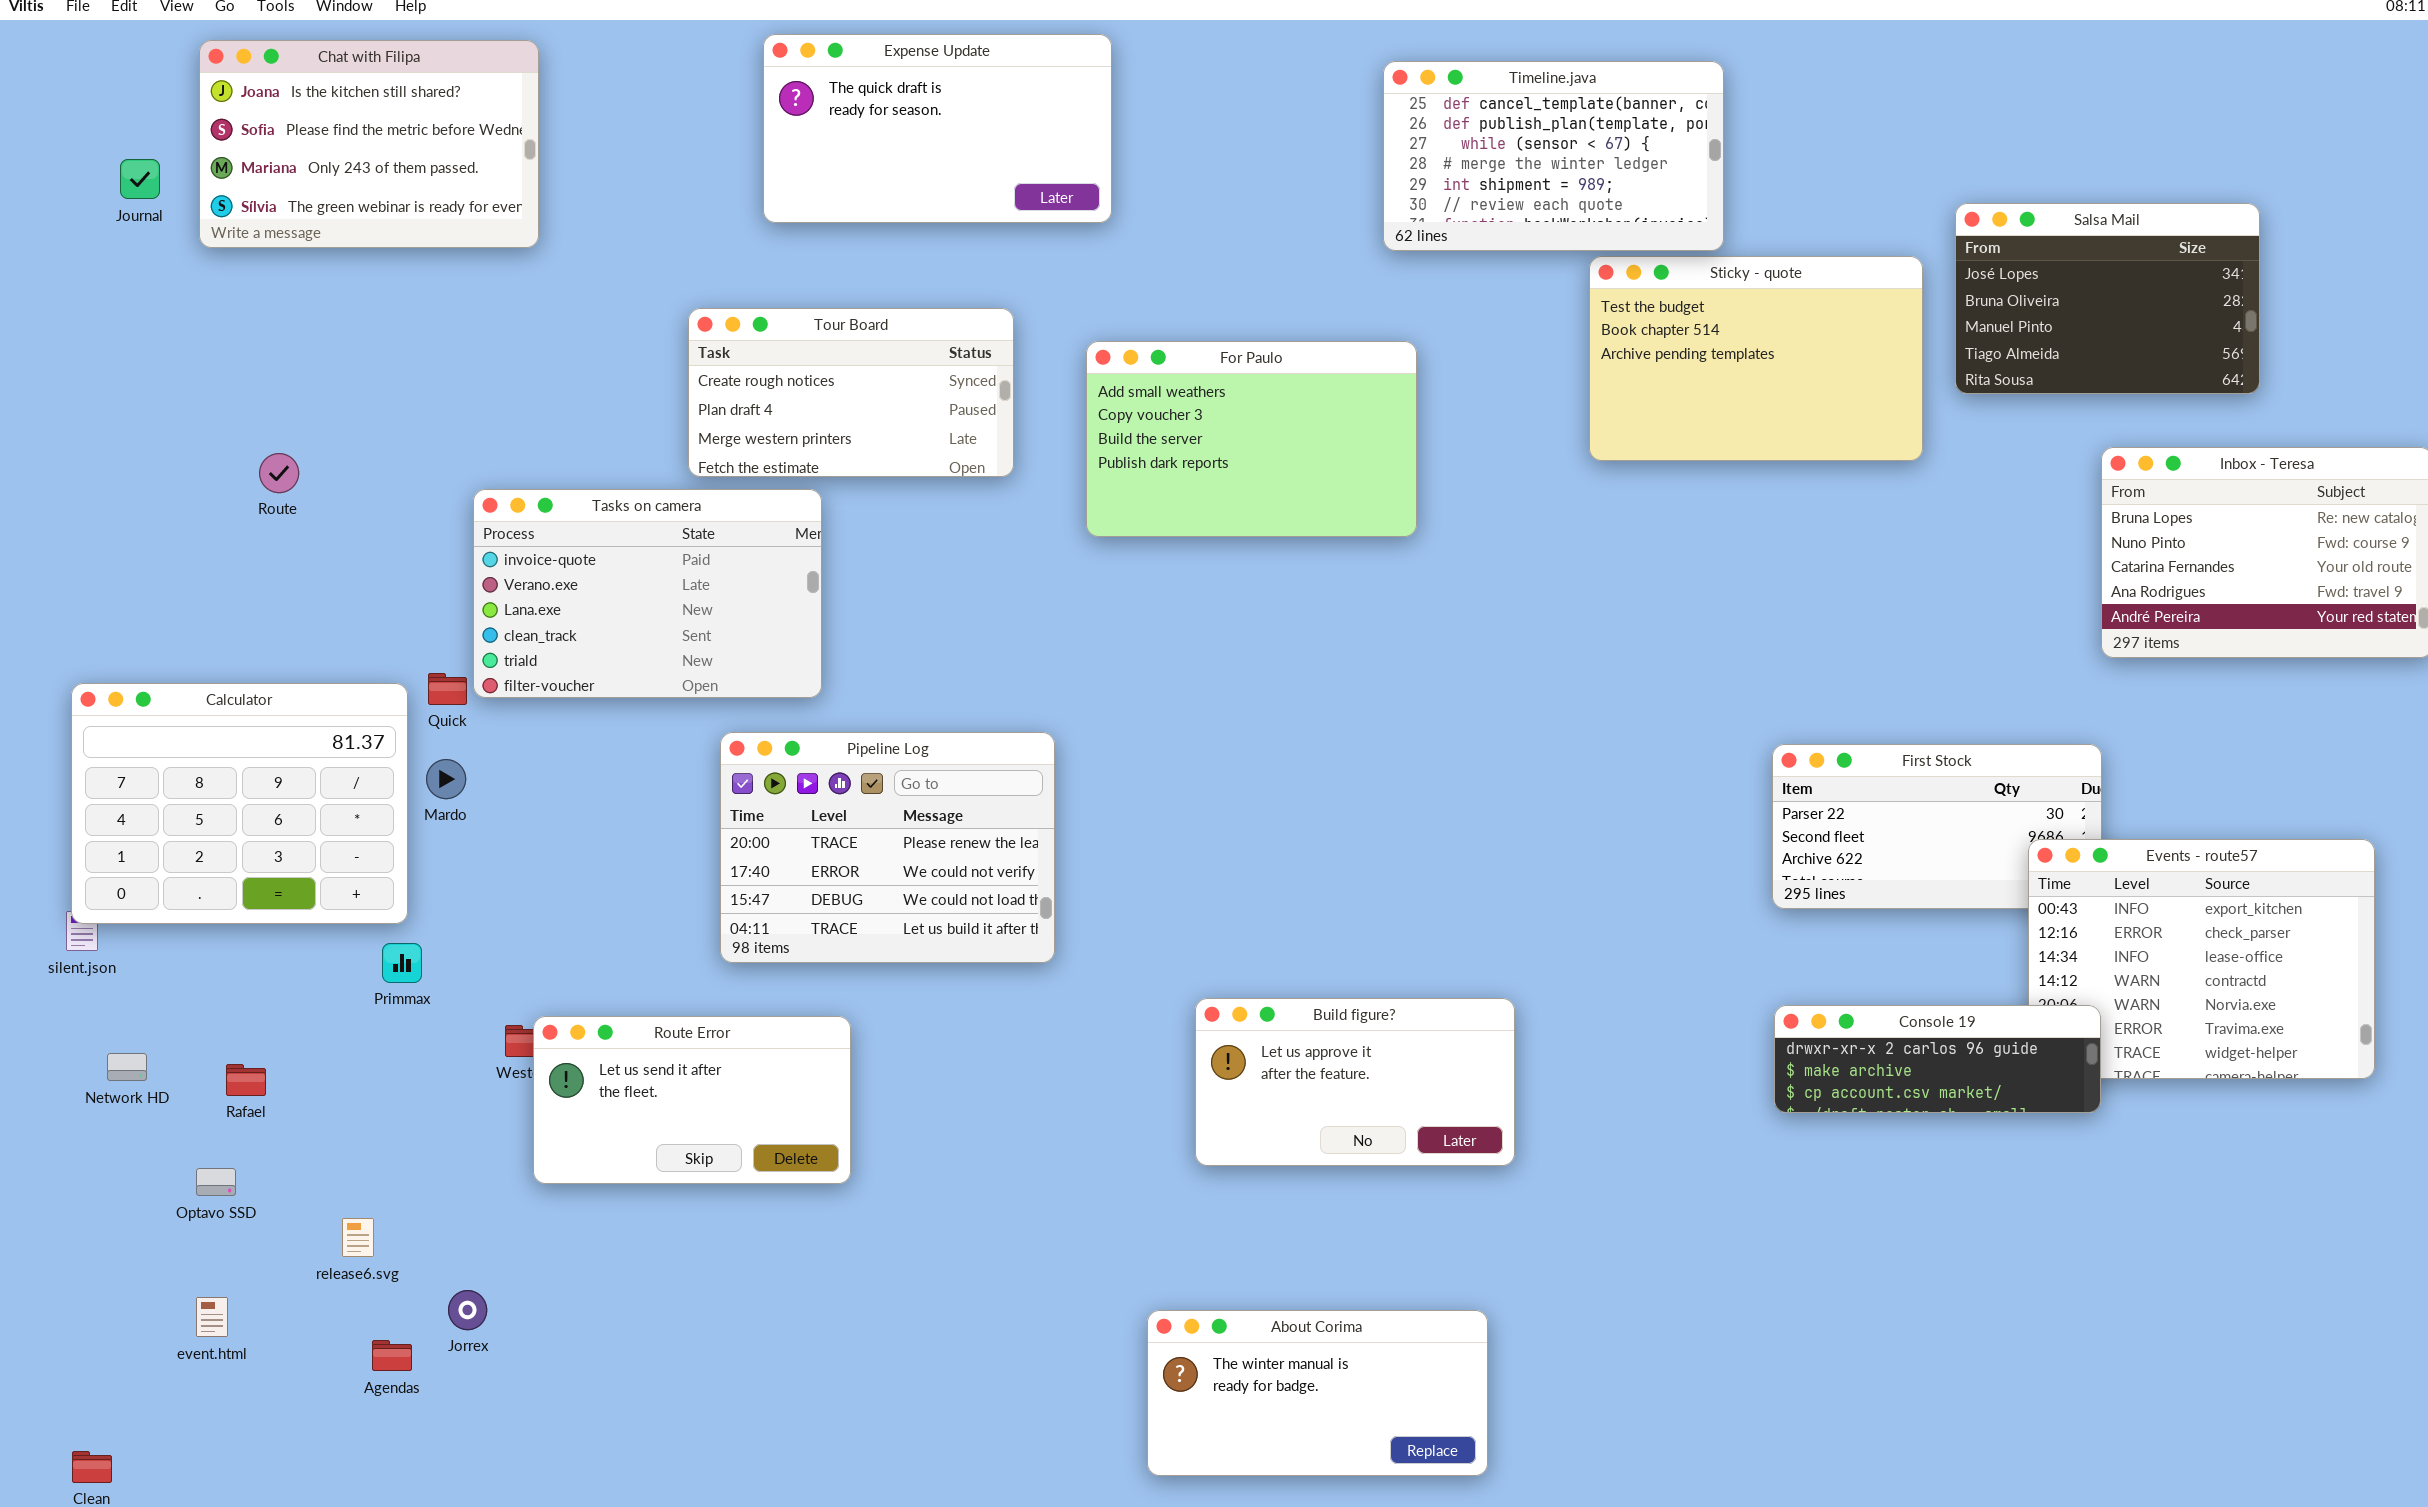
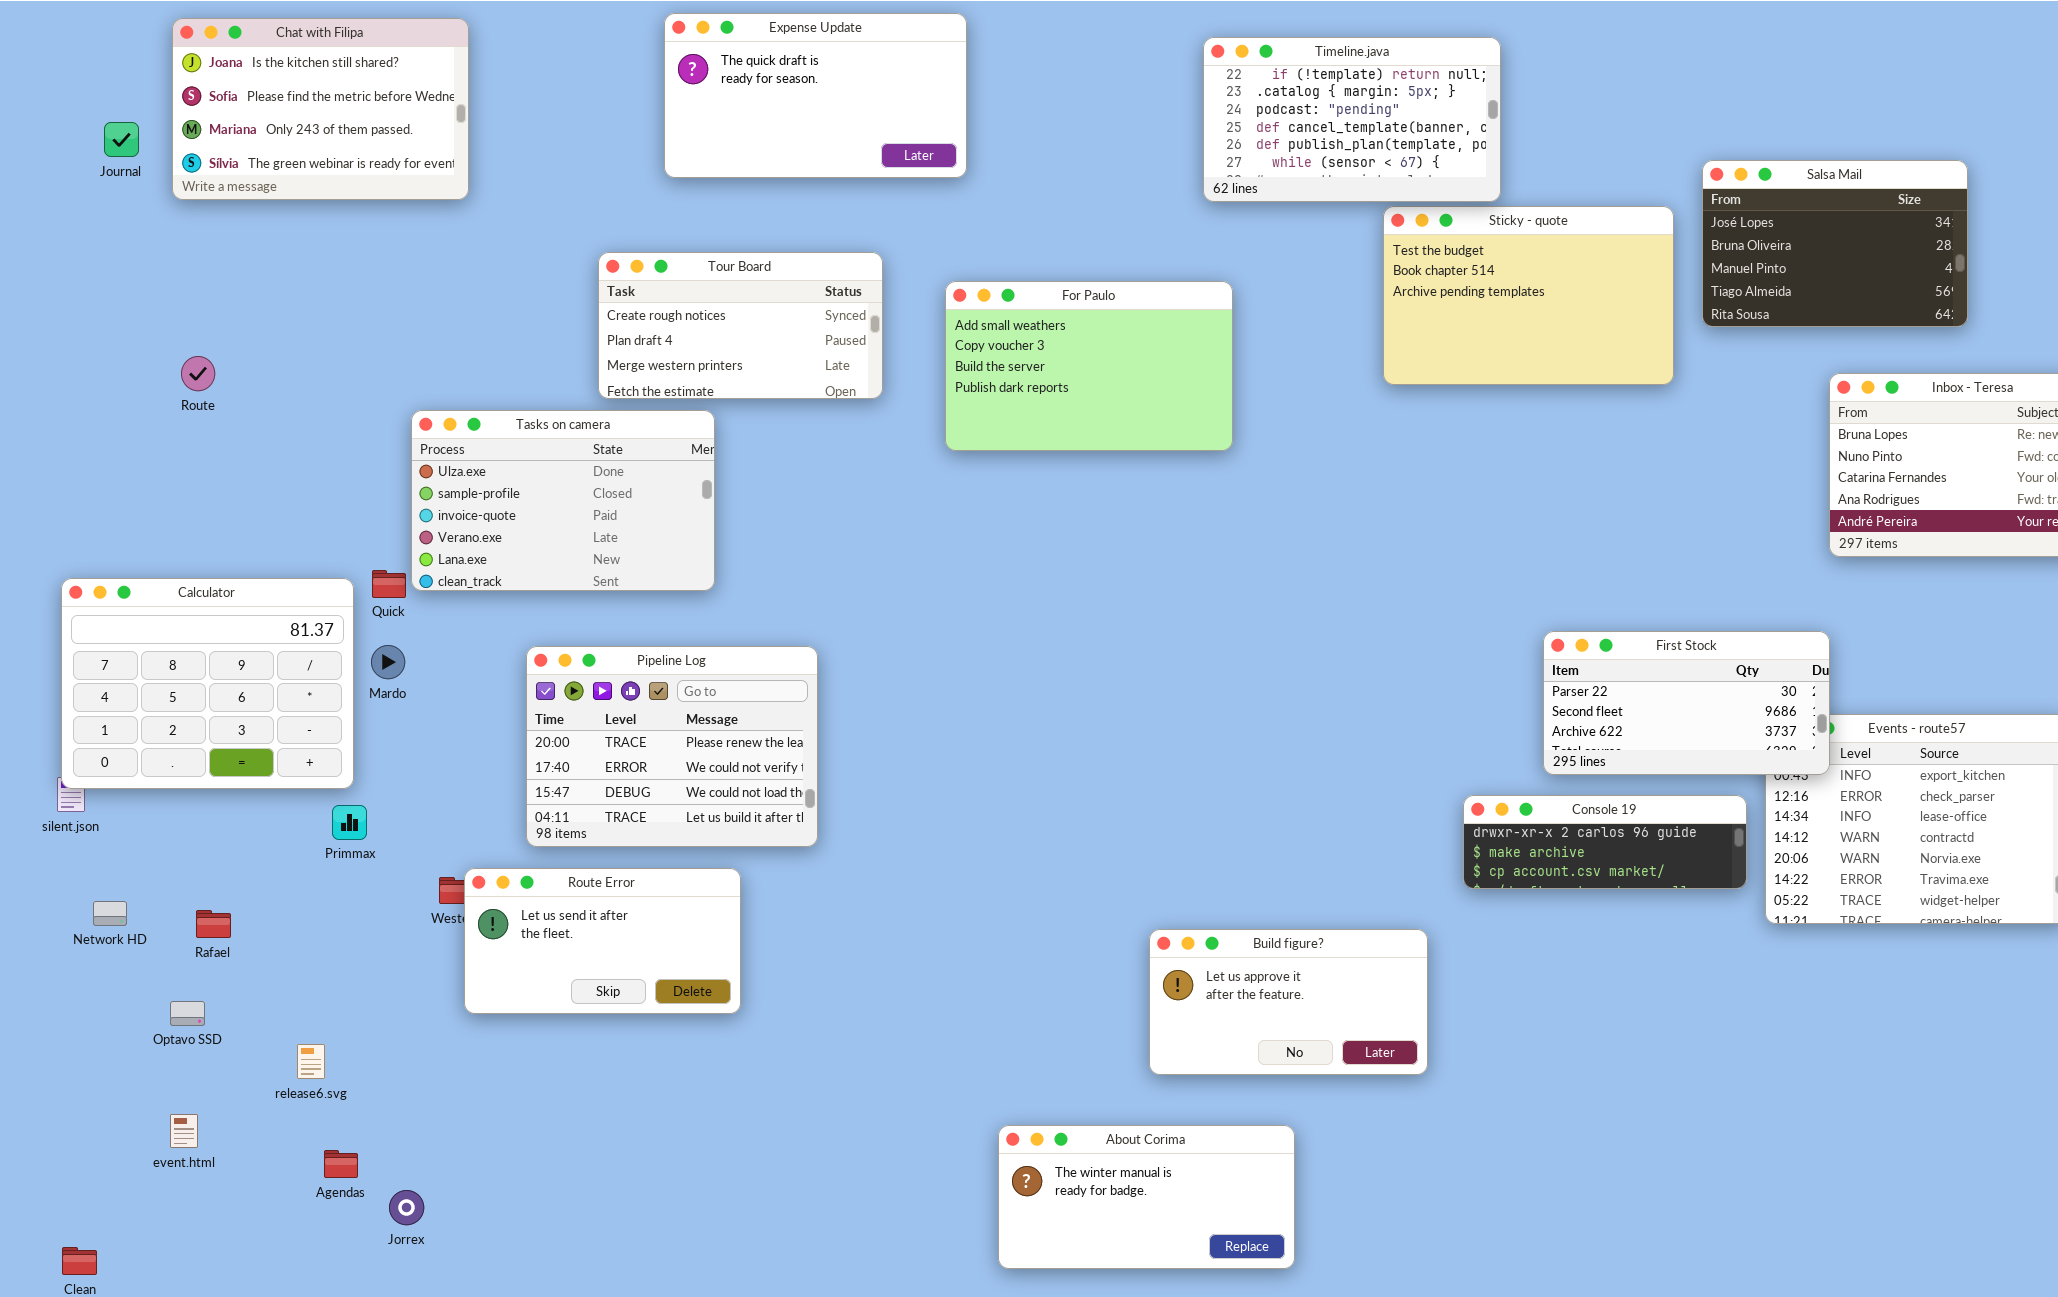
Timeline.java: [1383,61,1724,251] -> [1203,37,1501,202], scrolled up 3 rows
Route: [259,453,299,493] -> [181,356,215,391], moved
Tasks on camera: [473,489,822,698] -> [411,410,715,591], scrolled up 2 rows
Pipeline Log: [720,732,1055,963] -> [526,646,818,847], moved
First Stock: [1772,744,2102,909] -> [1543,631,1830,775], raised
Build figure?: [1195,998,1515,1166] -> [1149,929,1428,1075], moved
Console 19: [1774,1005,2101,1113] -> [1463,795,1747,889], moved
Jorrex: [448,1290,487,1330] -> [389,1190,424,1225], moved

